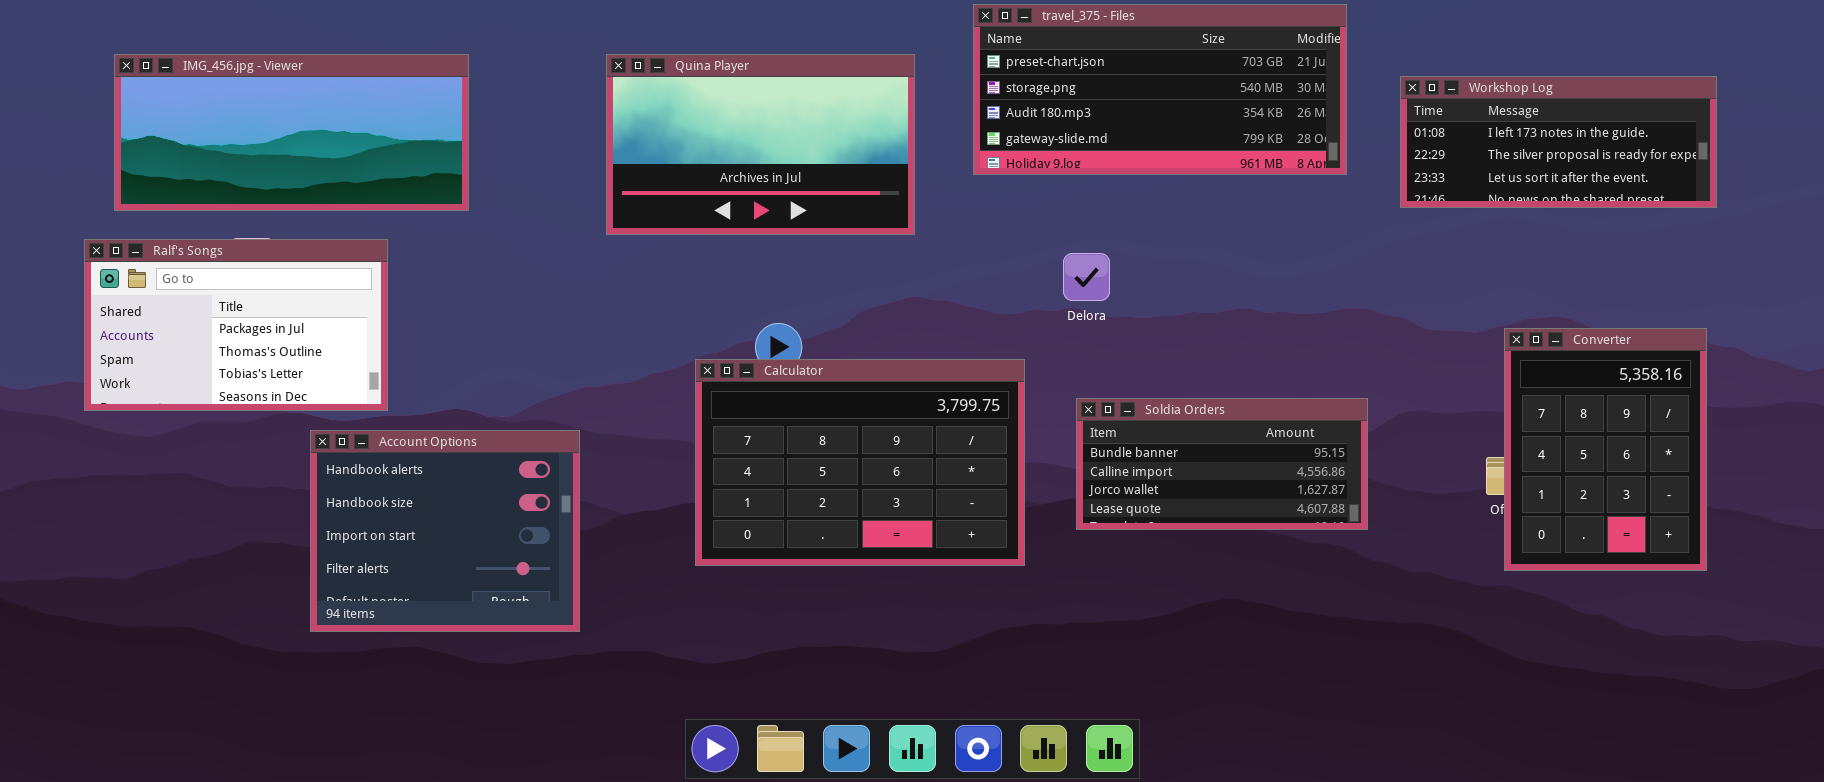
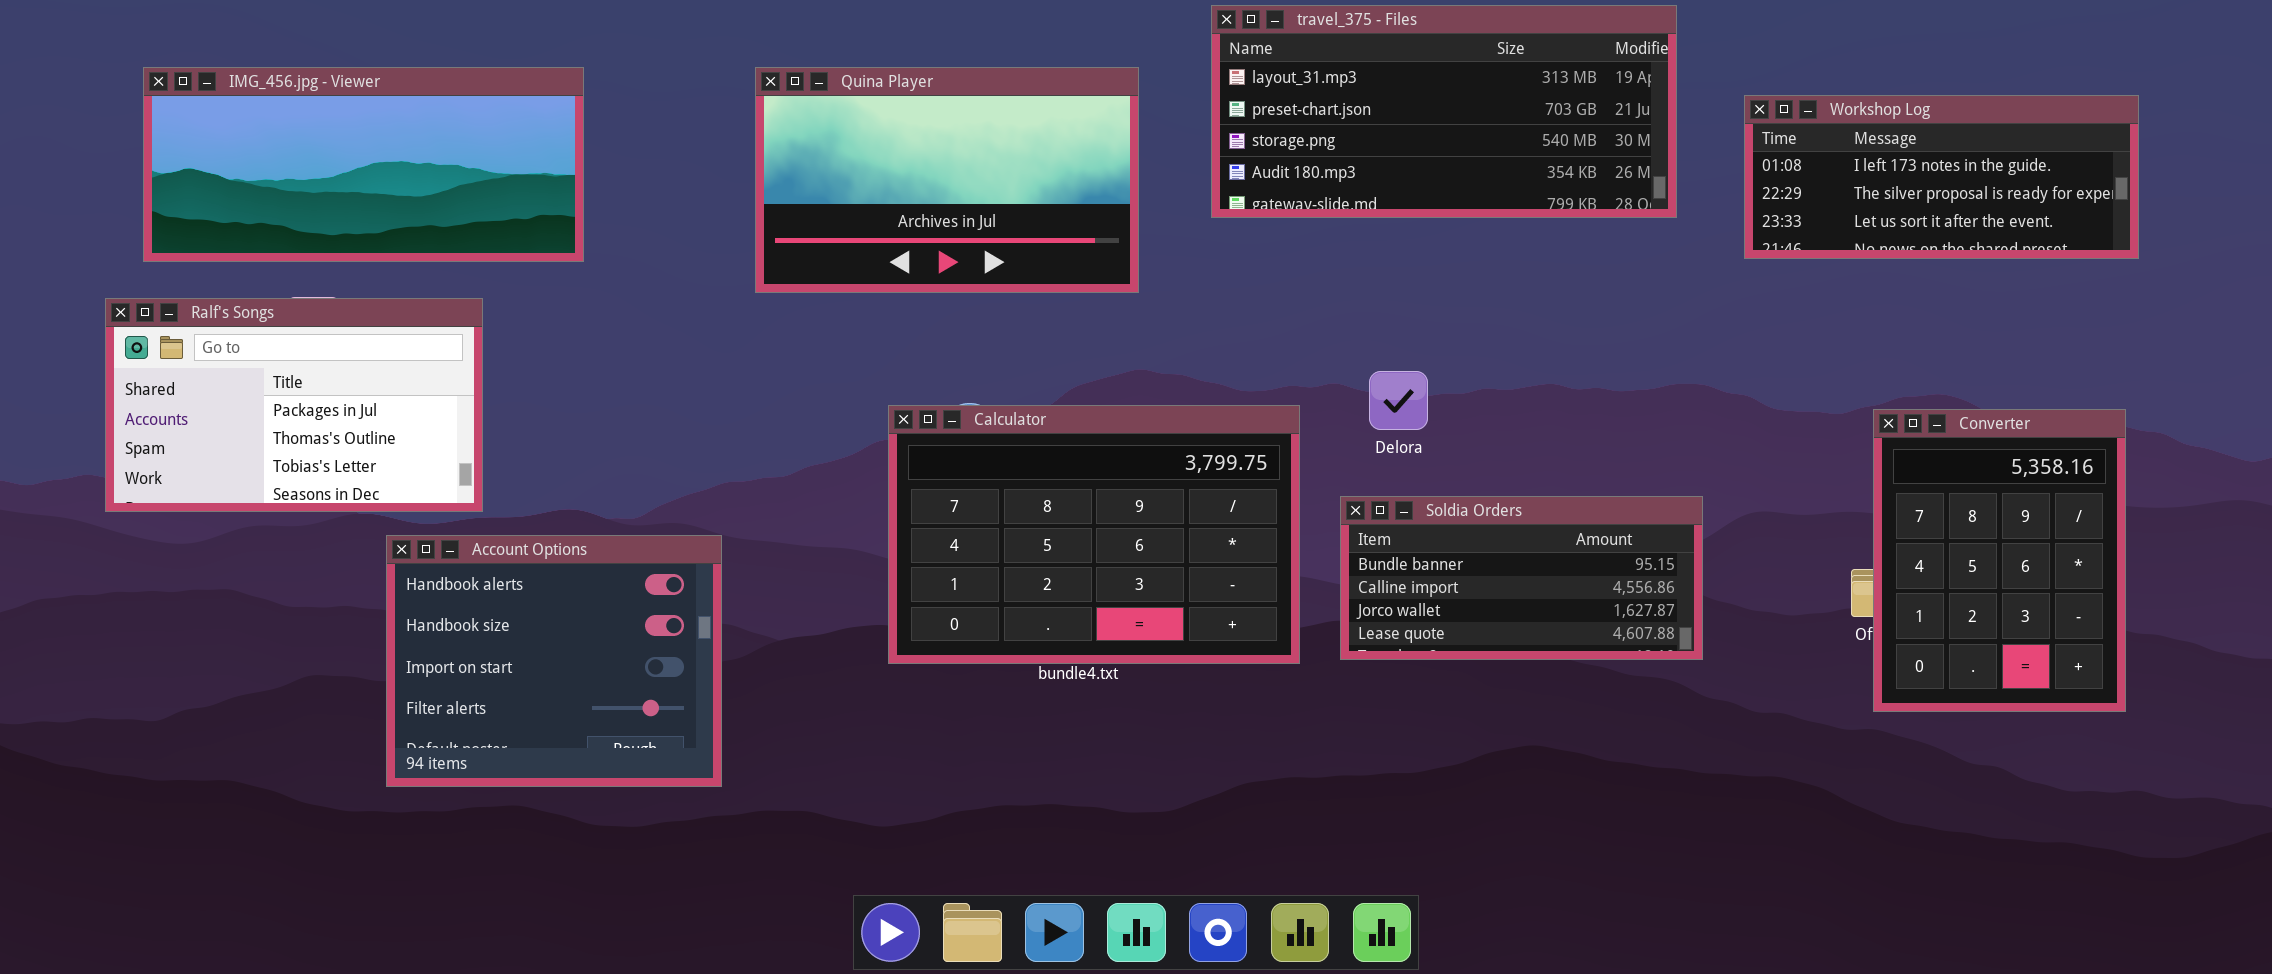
travel_375 - Files: [973,4,1347,175] -> [1211,5,1677,218], scrolled up 1 row
Delora: [1063,253,1110,301] -> [1369,371,1428,430], moved
Calculator: [695,359,1025,566] -> [888,405,1300,664], moved

